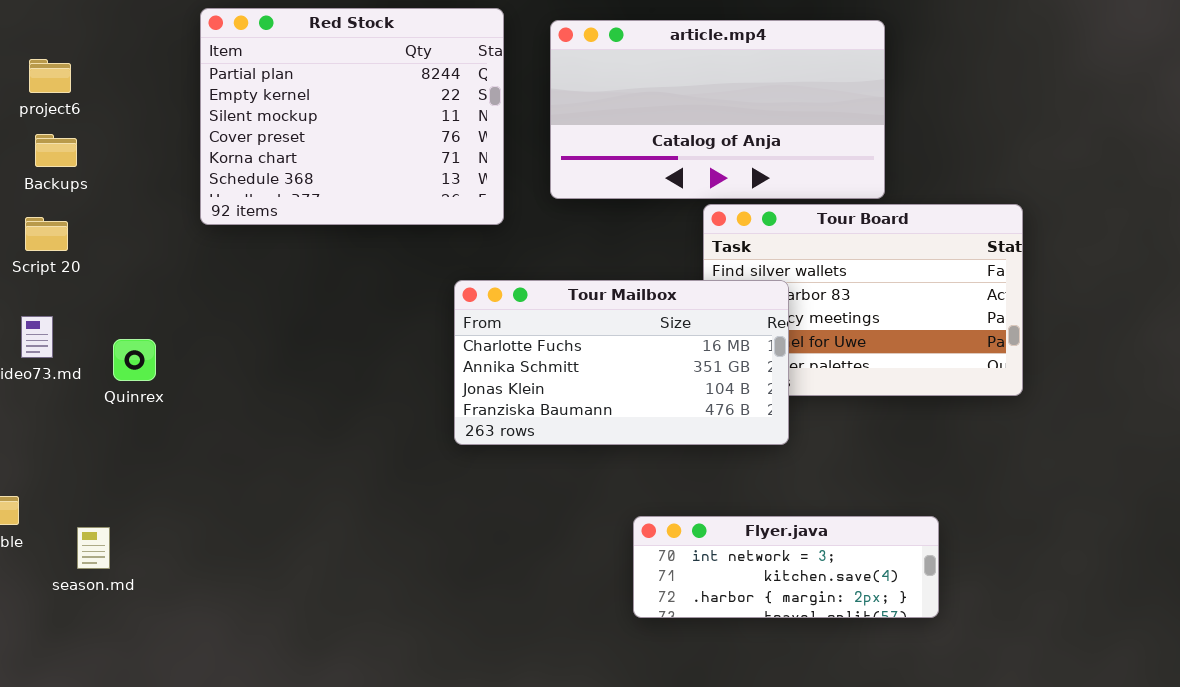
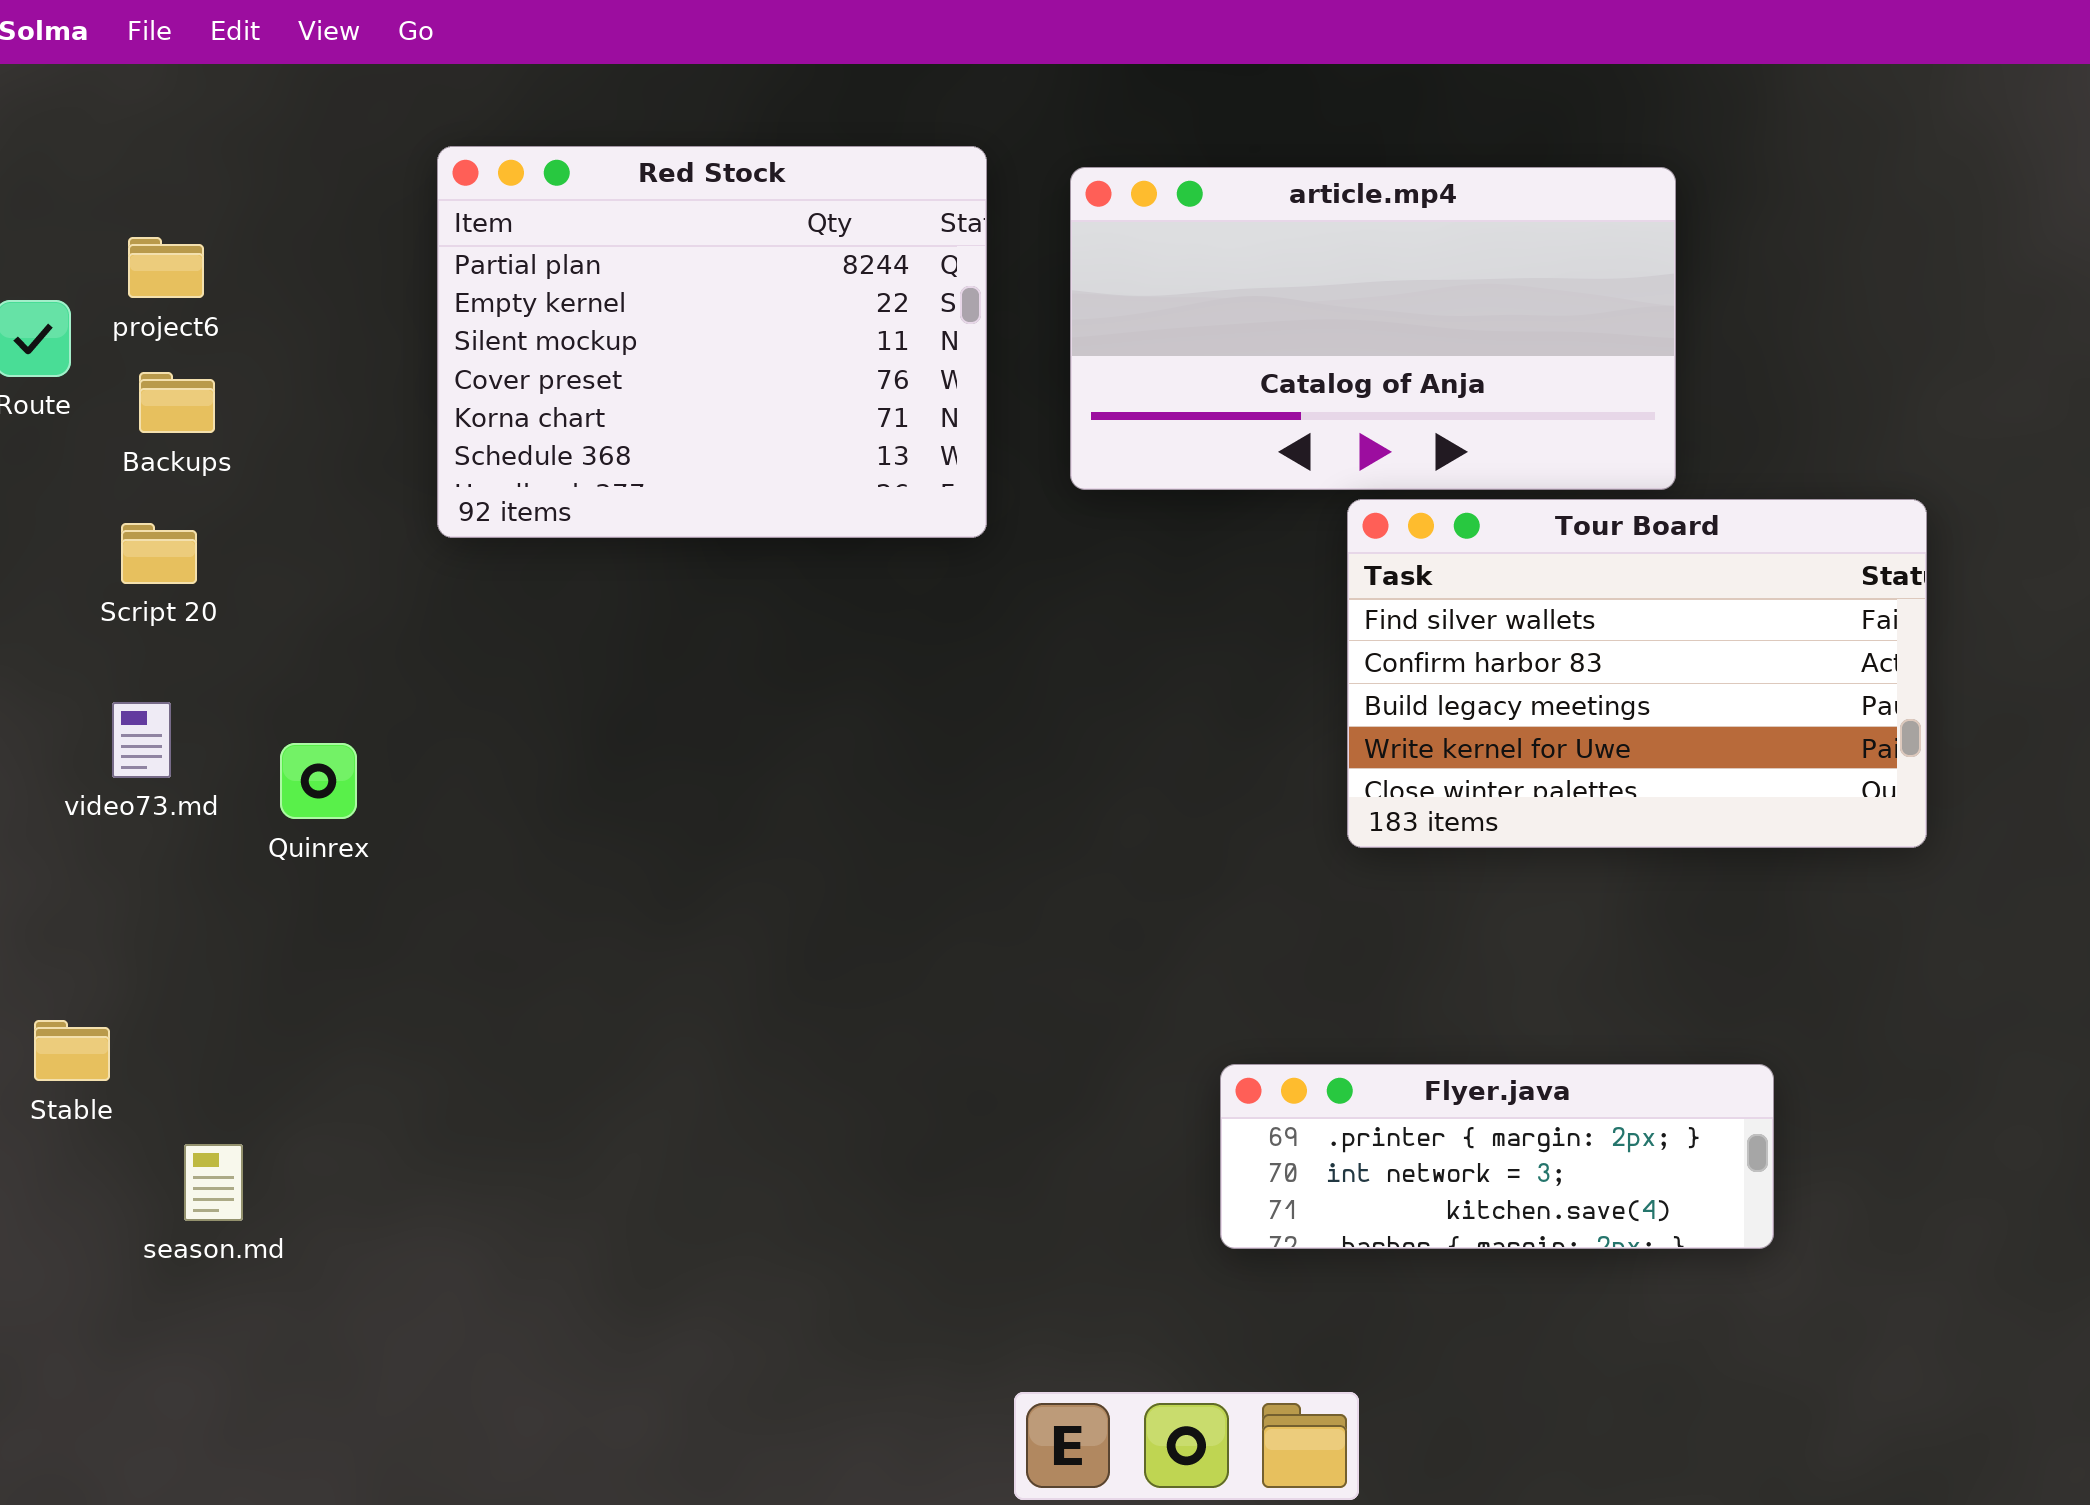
Tour Mailbox: [454,280,789,445] -> none, closed
Flyer.java: [633,516,939,618] -> [1220,1064,1774,1249], scrolled up 1 row
season.md: [77,527,110,569] -> [184,1144,243,1221], moved

